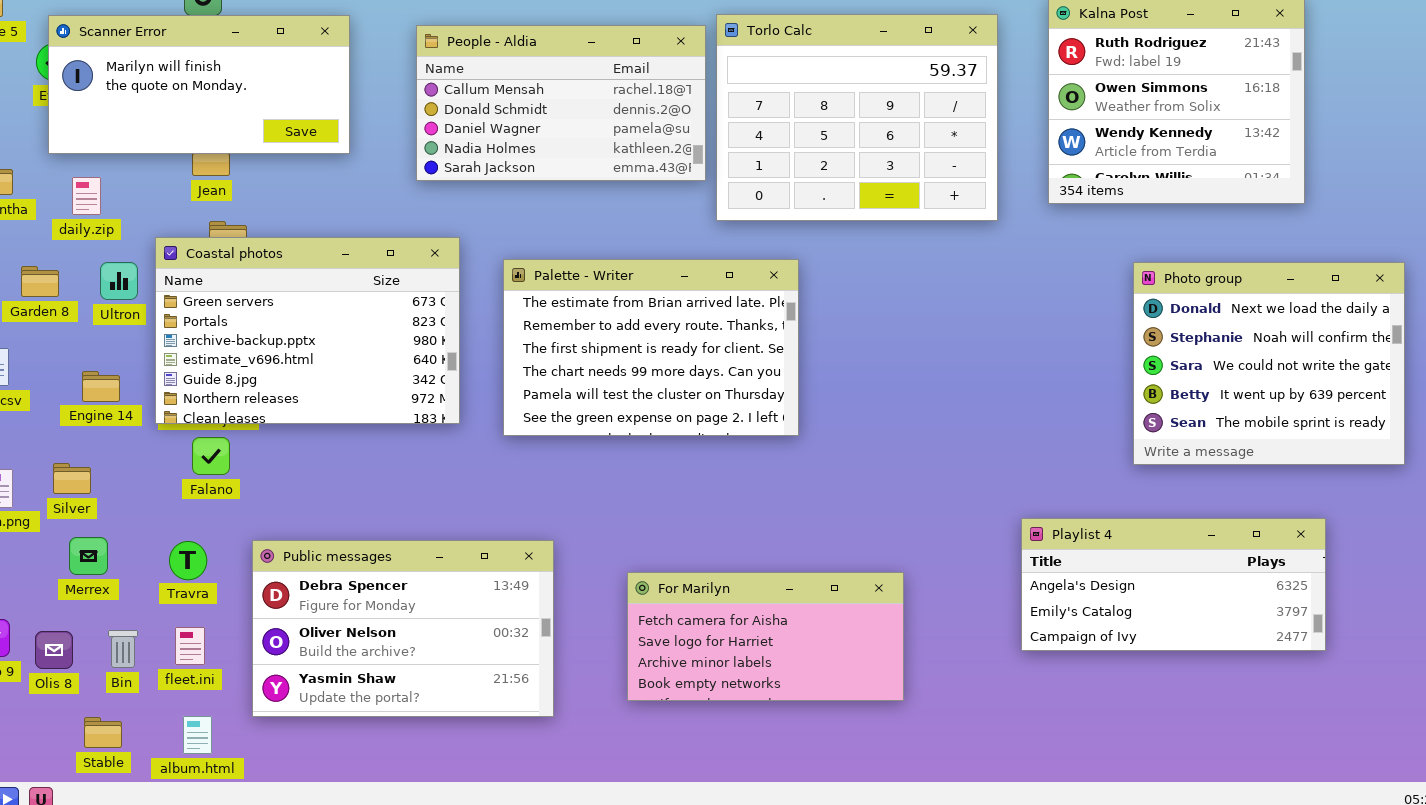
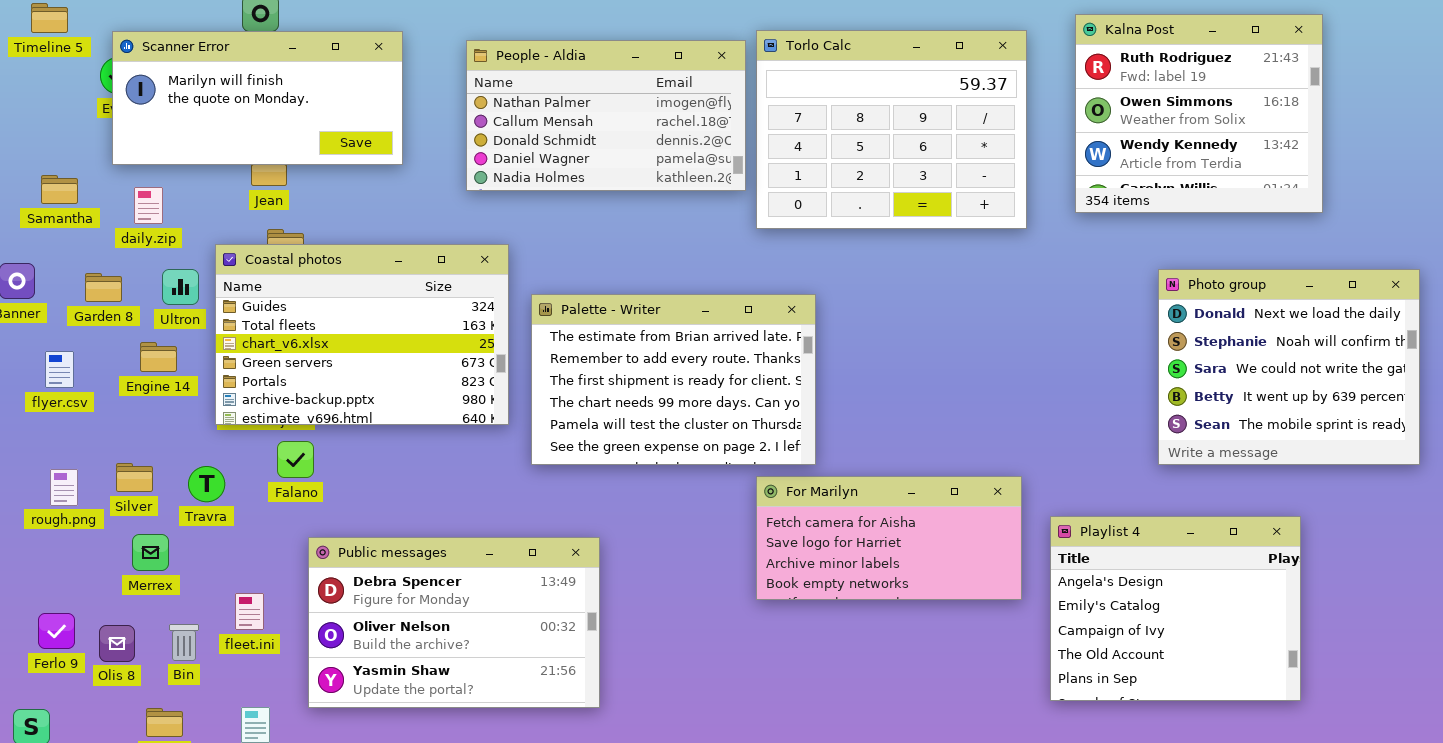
People - Aldia: [416,25,706,181] -> [466,40,746,191], scrolled up 1 row
Coastal photos: [155,237,460,424] -> [215,244,509,425], scrolled up 3 rows
Palette - Writer: [503,259,799,436] -> [531,294,816,465], moved
Engine 14: [82,371,120,402] -> [140,342,177,372], moved
Falano: [192,437,230,475] -> [277,441,314,478], moved
Playlist 4: [1021,518,1326,651] -> [1050,516,1301,701], resized
Travra: [169,541,207,580] -> [188,466,225,502], moved
For Marilyn: [627,572,904,701] -> [756,476,1022,600], moved
fleet.ini: [175,627,205,665] -> [235,593,264,630], moved

